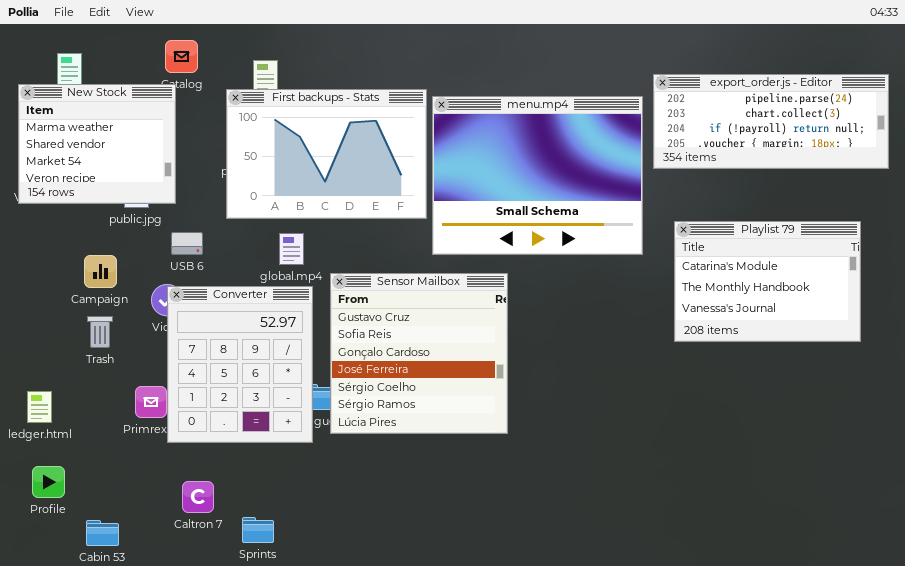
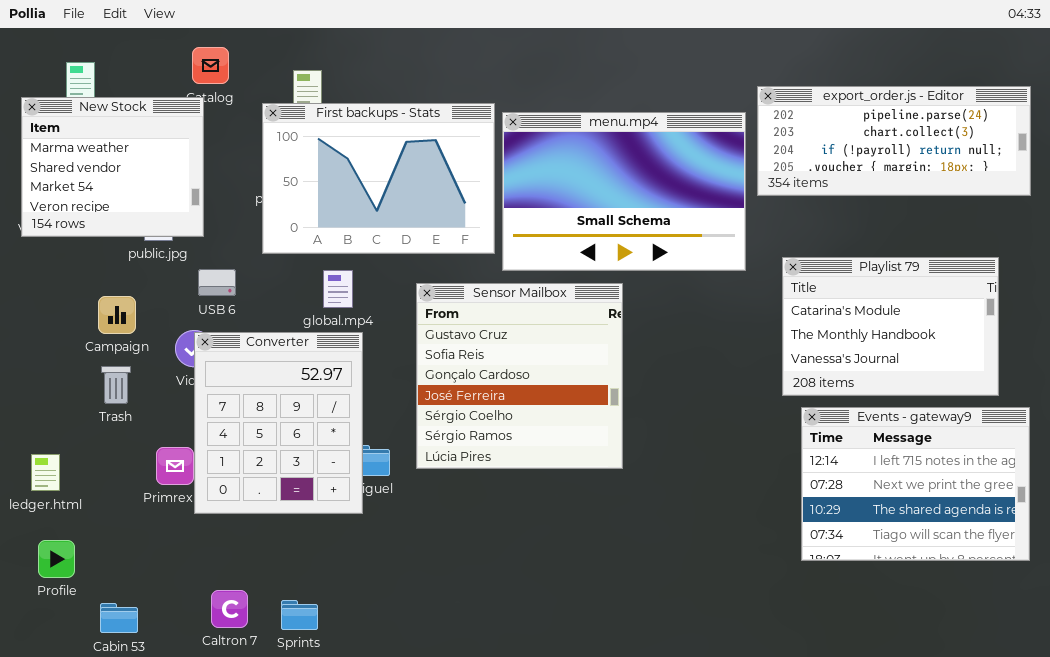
menu.mp4: [432,96,643,255] -> [502,112,746,271], resized
Sensor Mailbox: [330,273,508,434] -> [416,283,623,469], moved
Events - gateway9: none -> [801,407,1030,561], opened
Caltron 7: [182,481,214,513] -> [211,590,248,628], moved

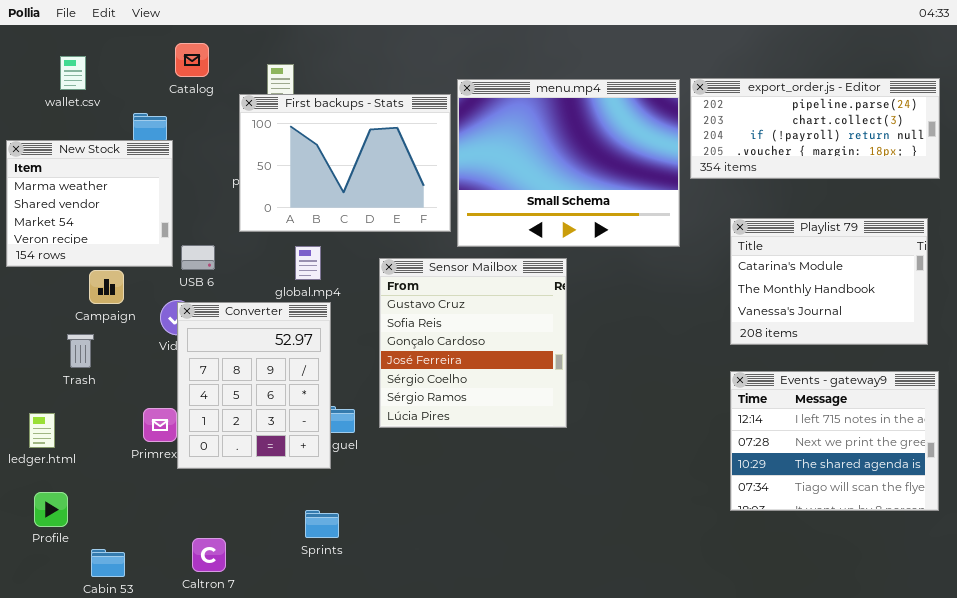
New Stock: [21,97,204,237] -> [6,140,173,267], moved
menu.mp4: [502,112,746,271] -> [457,79,680,247], resized
Playlist 79: [782,257,999,396] -> [730,218,928,345], moved
Trash: [101,366,131,404] -> [67,334,94,368], moved
Sprints: [281,600,318,630] -> [305,510,339,538], moved

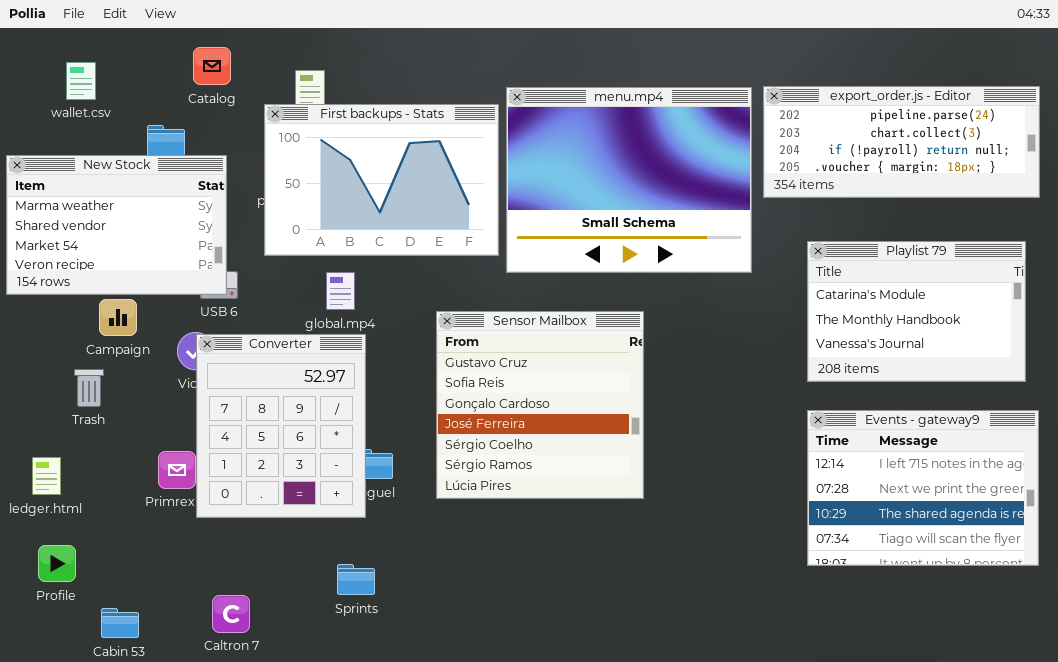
New Stock: [6,140,173,267] -> [6,155,227,295], resized
Sensor Mailbox: [379,258,567,428] -> [436,311,644,499], moved

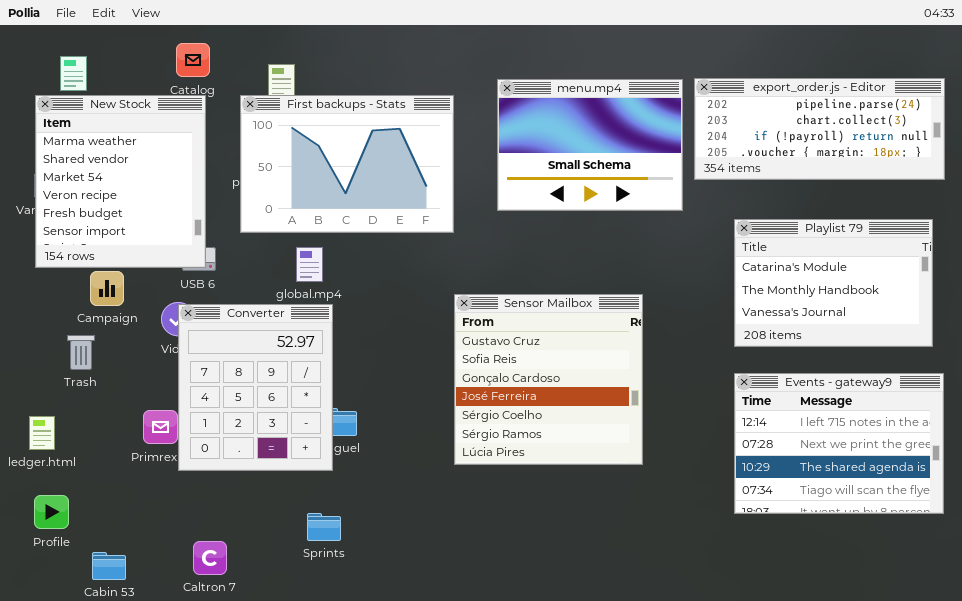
menu.mp4: [506,87,752,273] -> [497,79,683,211], resized
New Stock: [6,155,227,295] -> [35,95,206,268], resized
Sensor Mailbox: [436,311,644,499] -> [454,294,643,465], moved

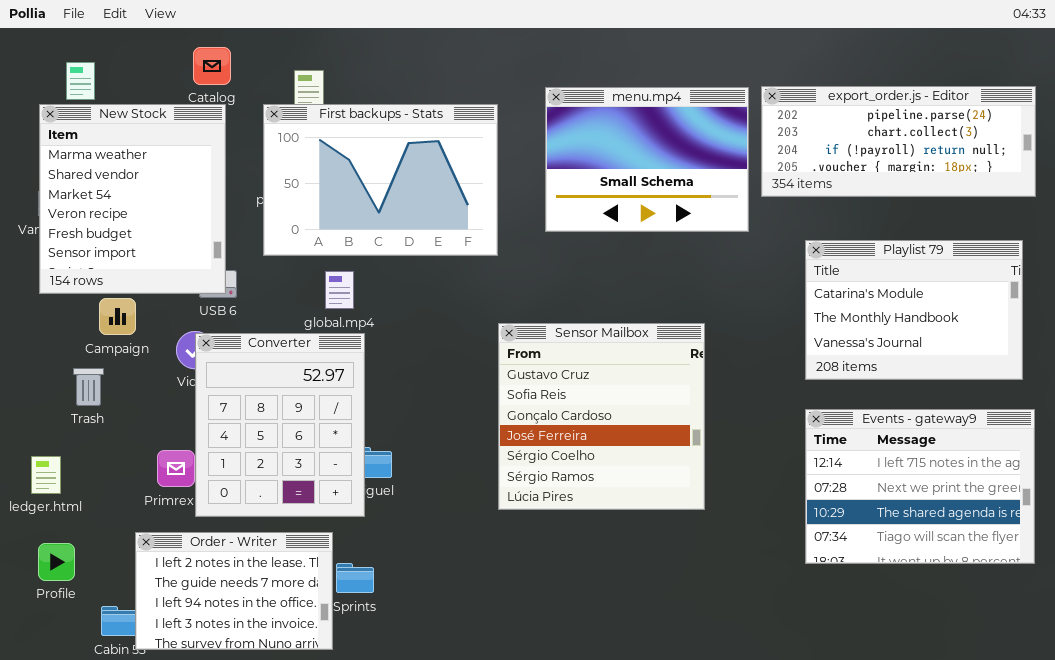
Order - Writer: none -> [135,532,333,650], opened

